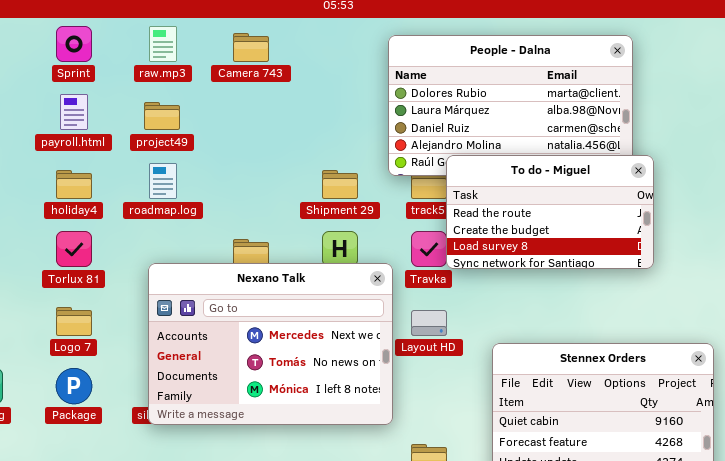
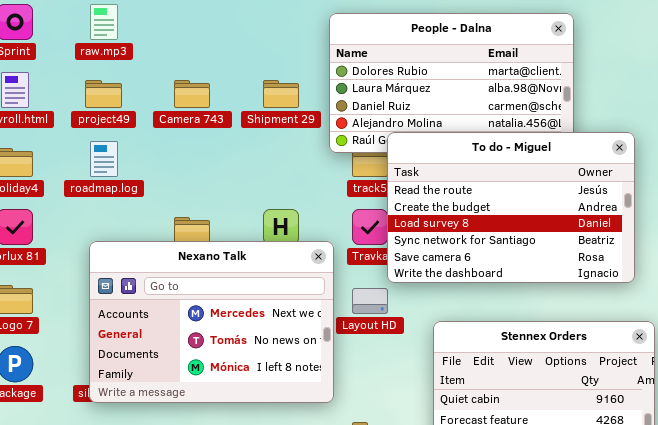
Camera 743: [233,33,269,62] -> [174,80,210,108], moved
To do - Miguel: [446,155,654,269] -> [387,132,635,283], resized
Shipment 29: [322,170,358,199] -> [263,80,299,108], moved

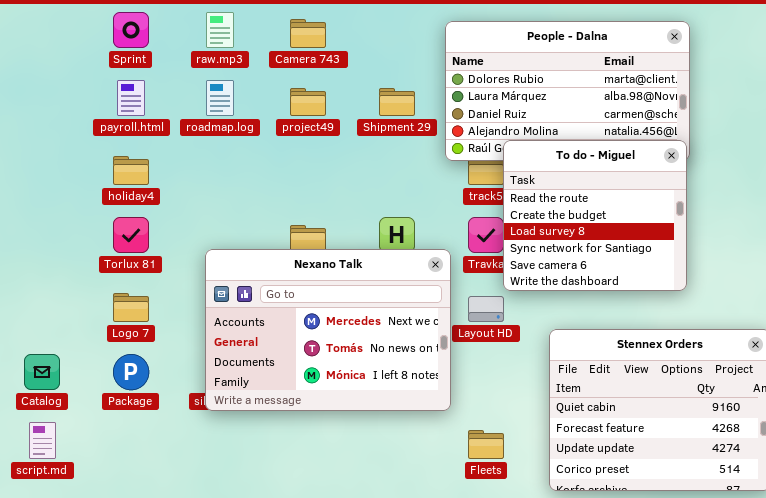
project49: [85,80,122,108] -> [290,88,326,116], moved
Camera 743: [174,80,210,108] -> [290,19,326,48], moved
To do - Miguel: [387,132,635,283] -> [503,140,687,291], resized
roadmap.log: [90,141,118,177] -> [206,80,234,116], moved

